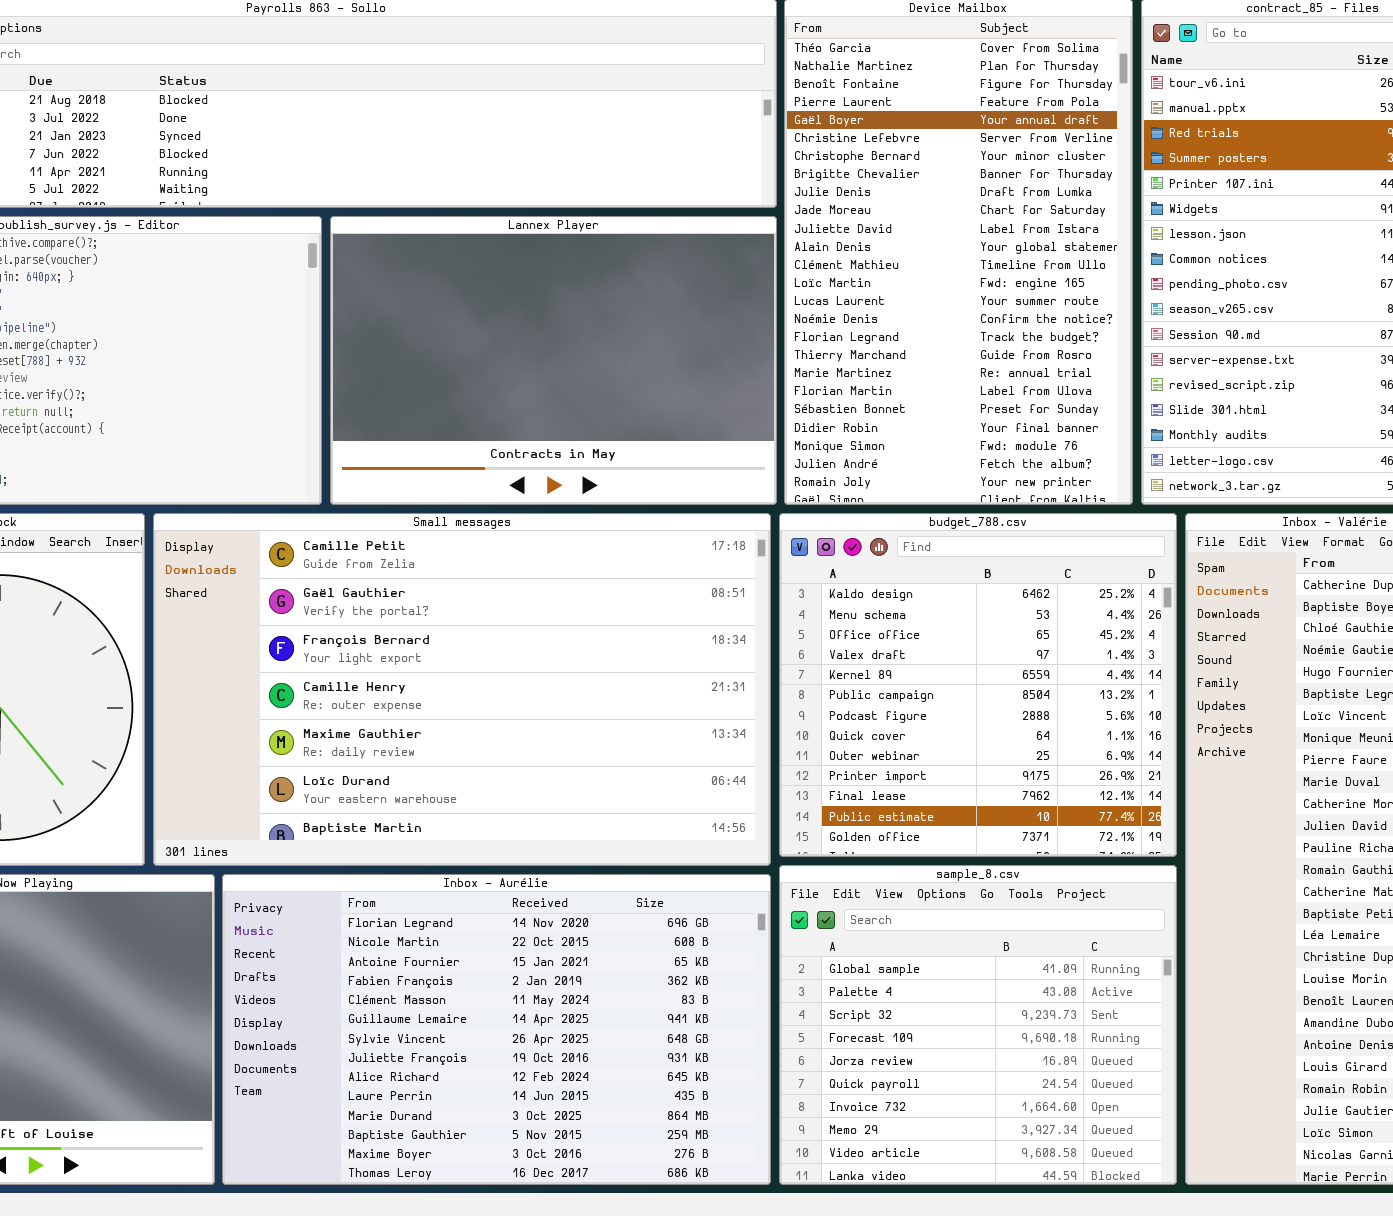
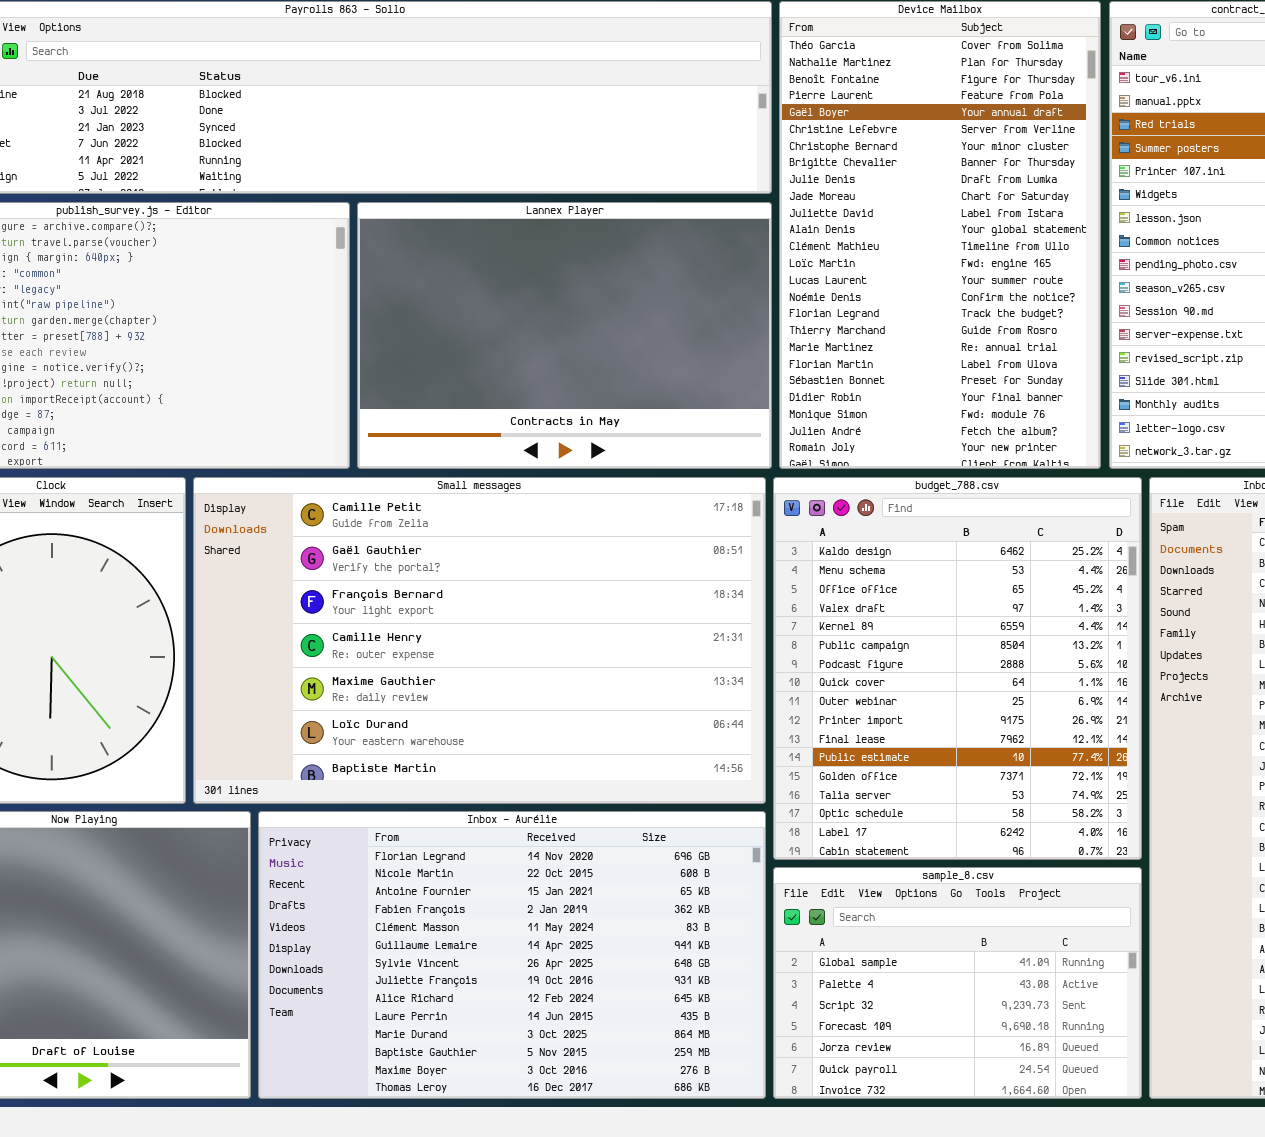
budget_788.csv: [779,513,1177,857] -> [773,477,1142,860], resized
sample_8.csv: [779,865,1177,1185] -> [773,867,1142,1099], resized

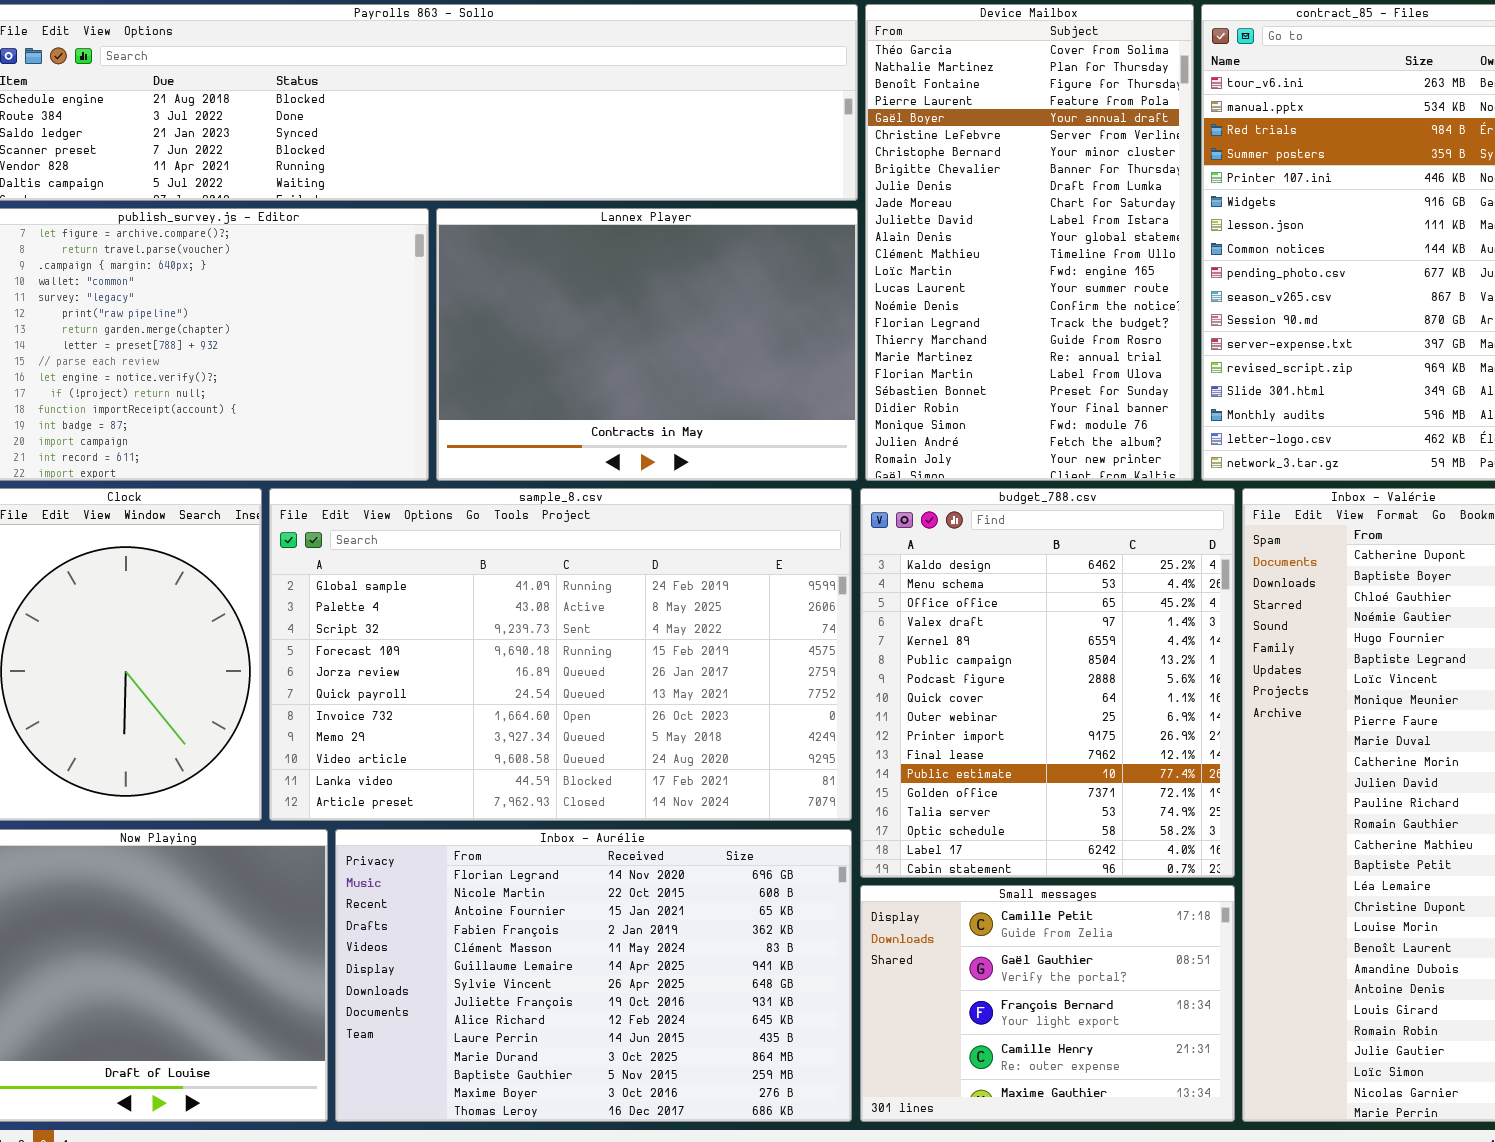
Small messages: [193,477,766,804] -> [860,885,1235,1122], moved, resized
sample_8.csv: [773,867,1142,1099] -> [269,488,852,821], moved, resized

